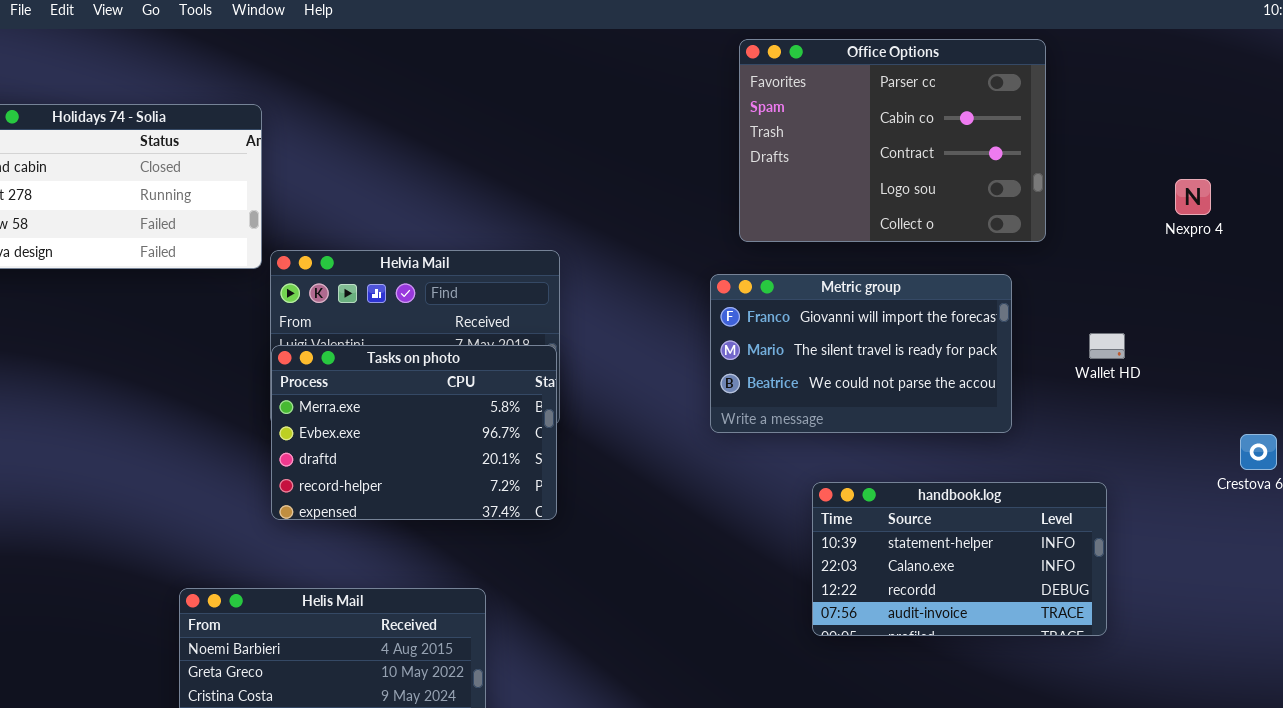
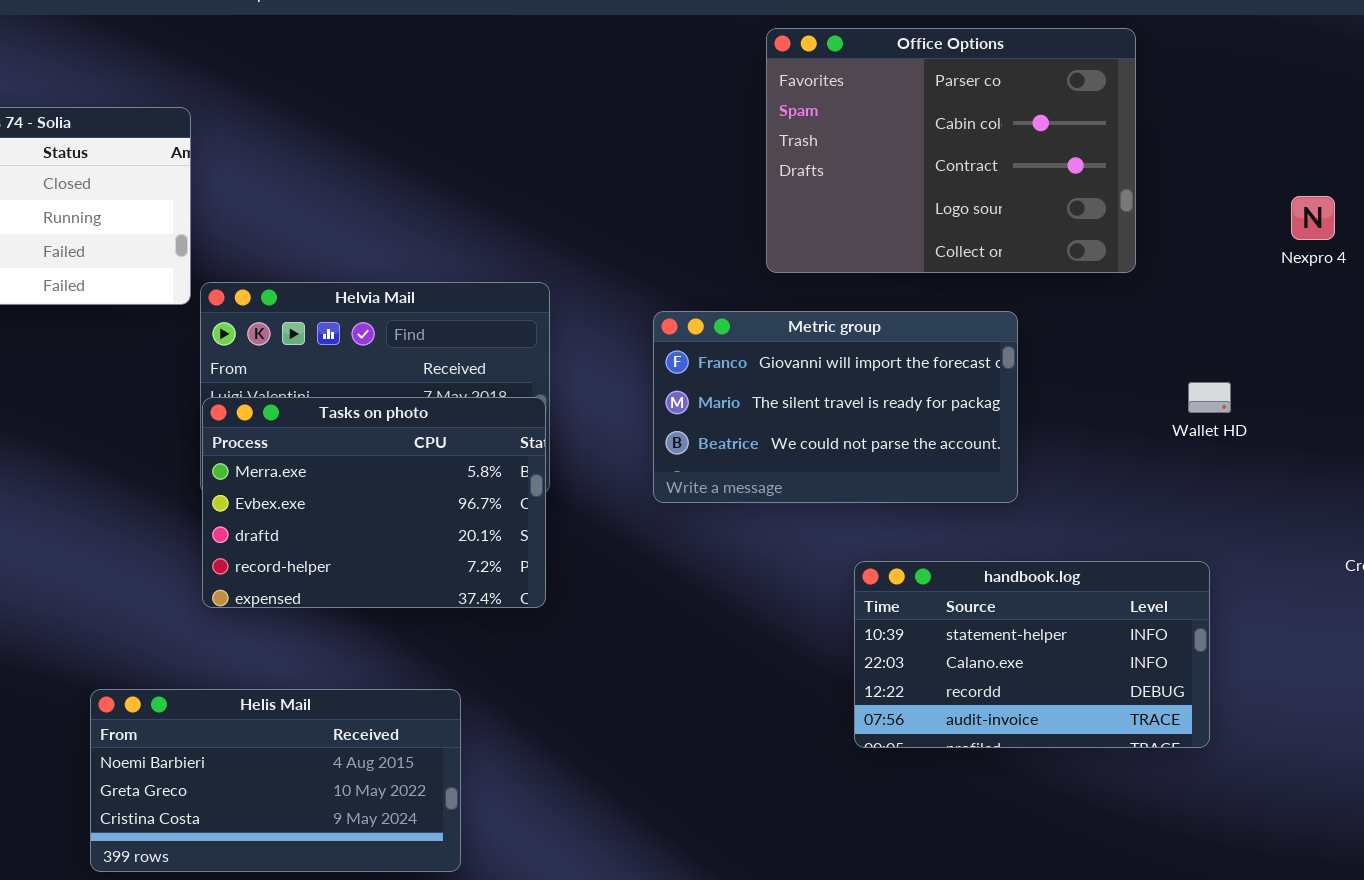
Metric group: [710,274,1012,433] -> [653,311,1018,503], moved

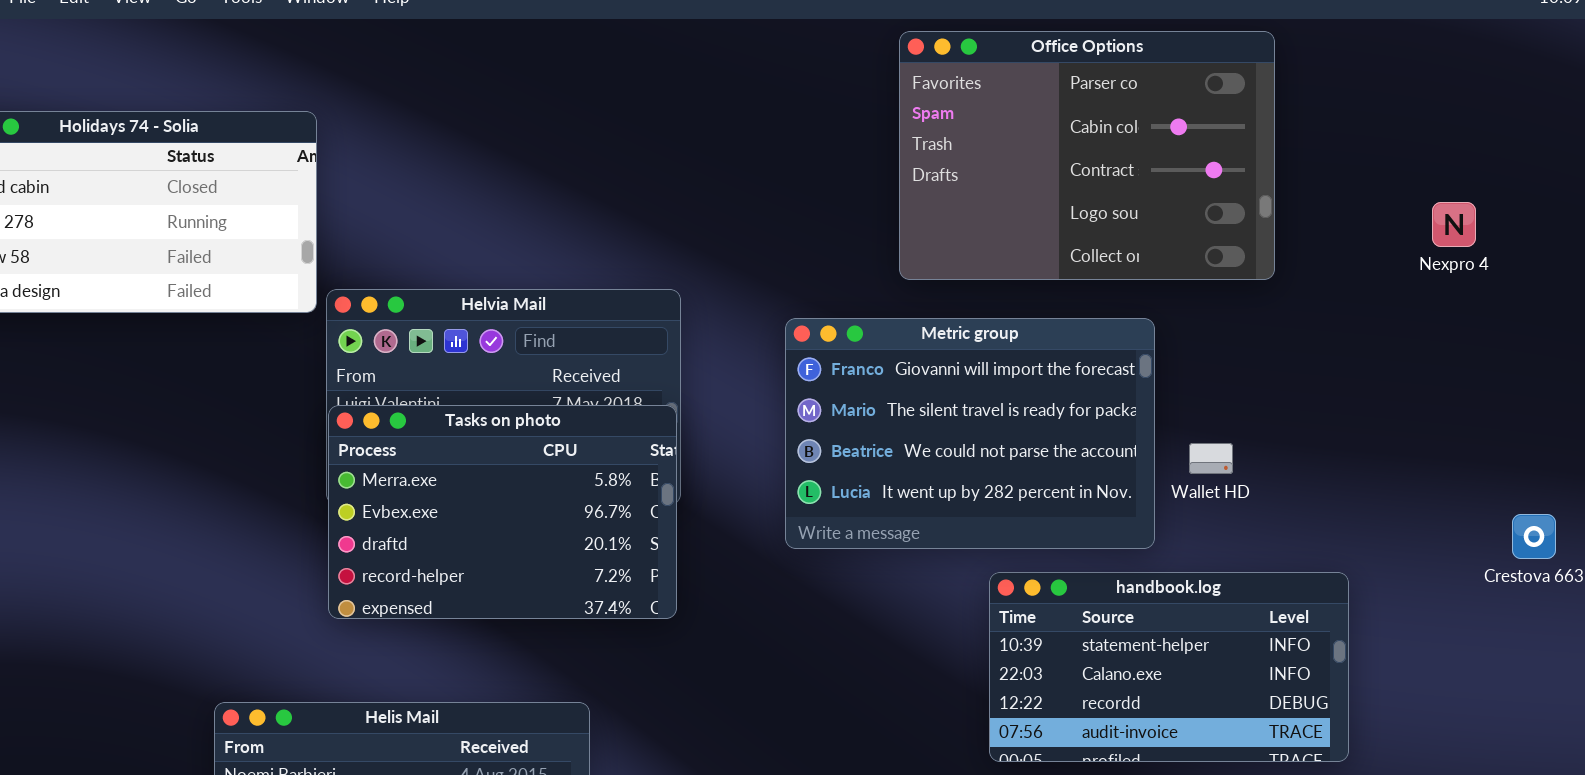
Metric group: [653,311,1018,503] -> [785,318,1155,549], resized
Wallet HD: [1188,382,1231,413] -> [1189,443,1233,474], moved

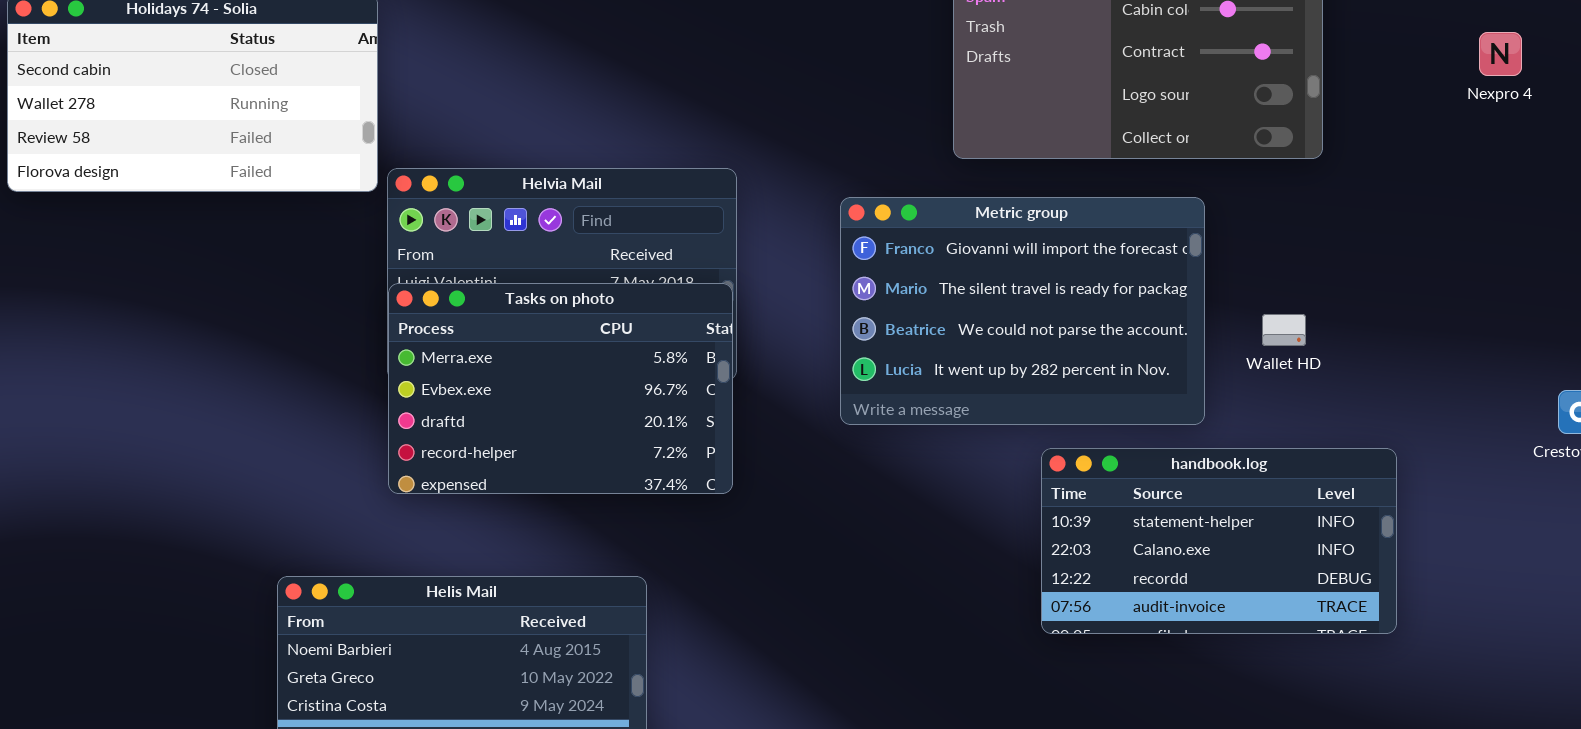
Nexpro 4: [1432,202,1476,247] -> [1479,32,1522,76], moved
Wallet HD: [1189,443,1233,474] -> [1262,314,1306,346], moved

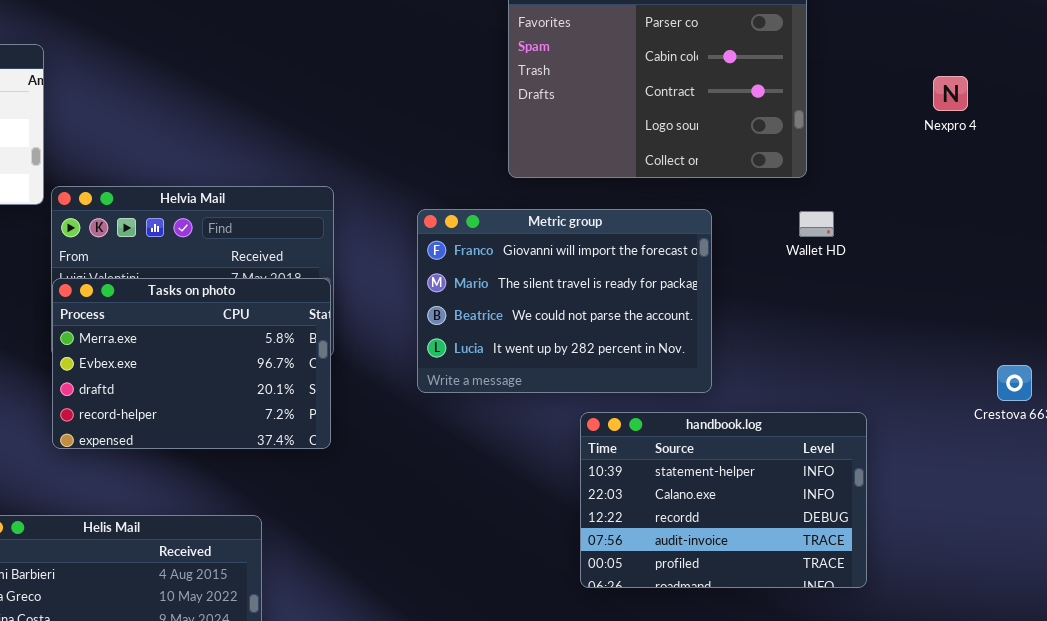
Wallet HD: [1262,314,1306,346] -> [799,211,834,237], moved
handbook.log: [1041,448,1397,634] -> [580,412,867,588], resized

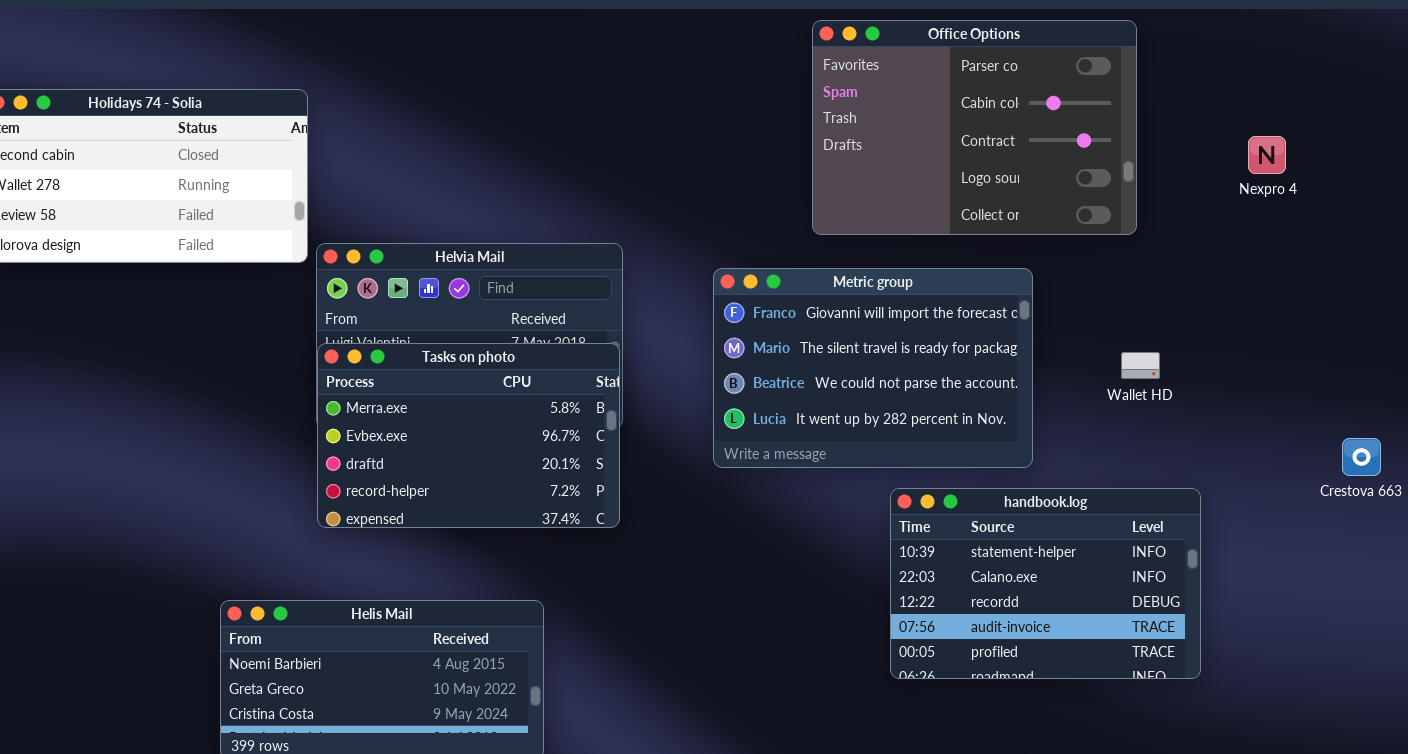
Nexpro 4: [933,76,968,111] -> [1248,136,1286,174], moved
Wallet HD: [799,211,834,237] -> [1121,352,1160,379], moved

